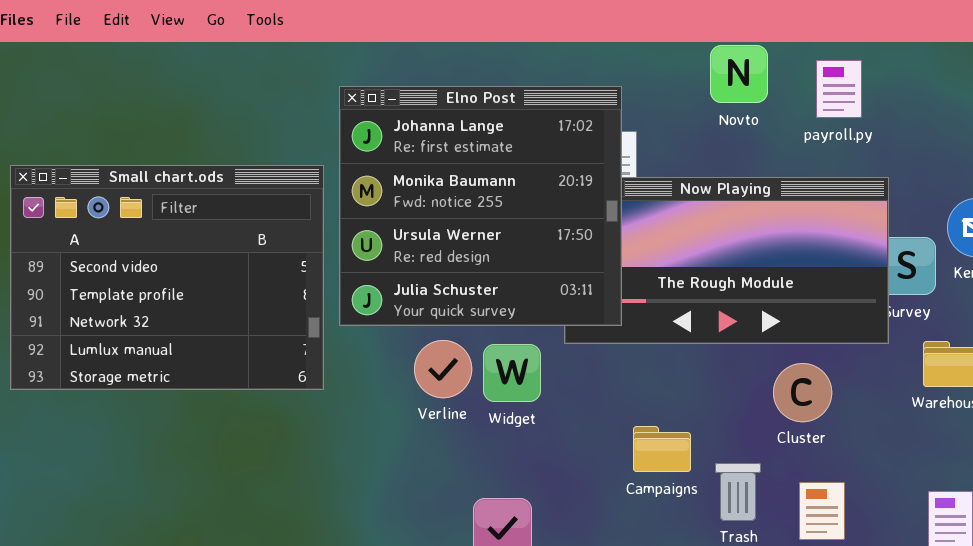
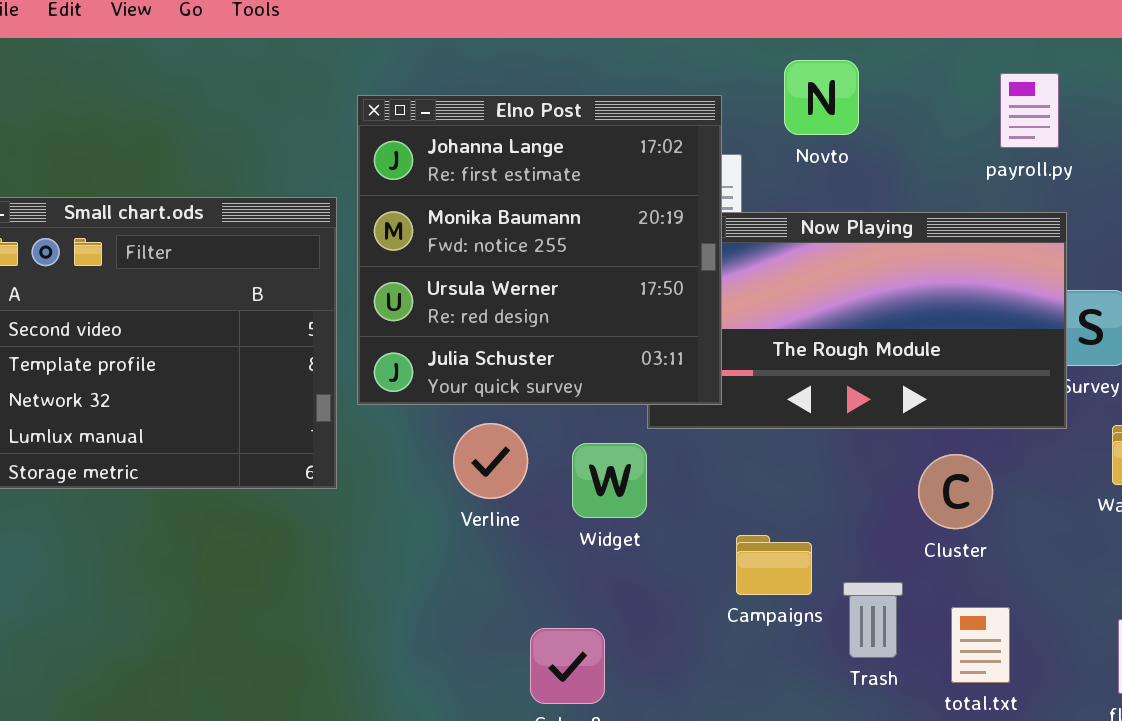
Novto: [710,45,768,103] -> [784,60,859,135], moved
payroll.py: [816,60,862,118] -> [1000,73,1059,148], moved
Widget: [483,344,541,402] -> [572,443,647,518], moved

